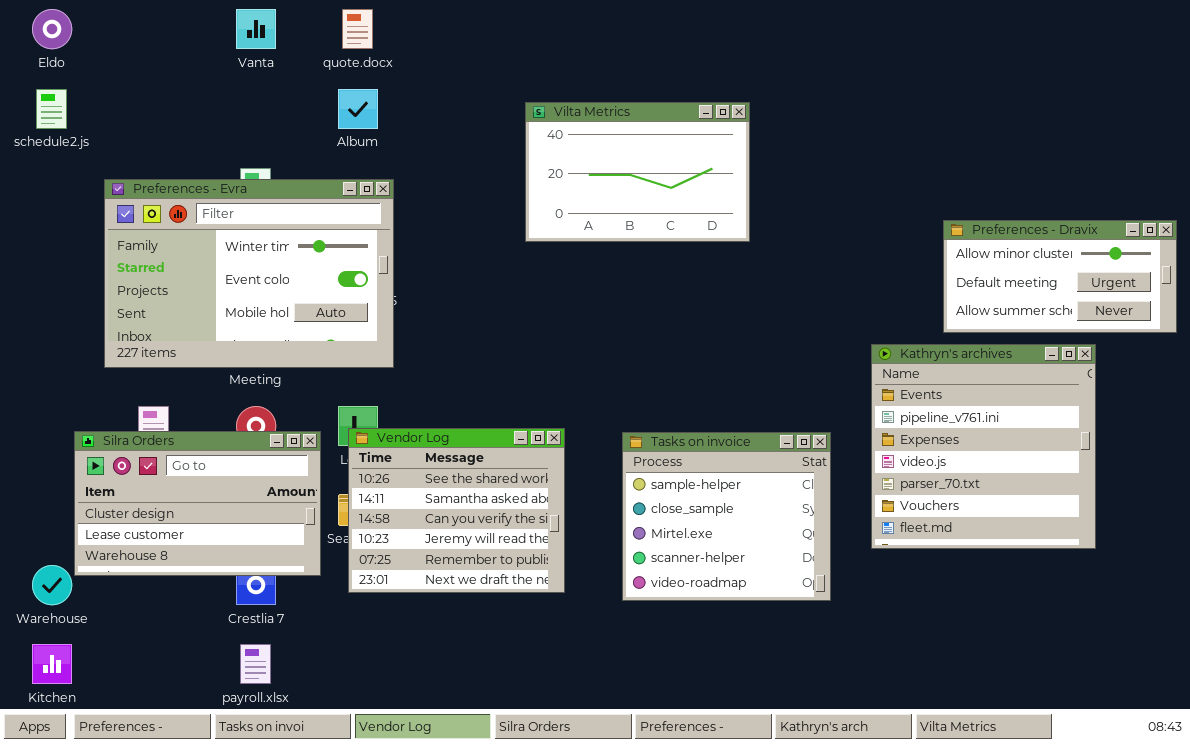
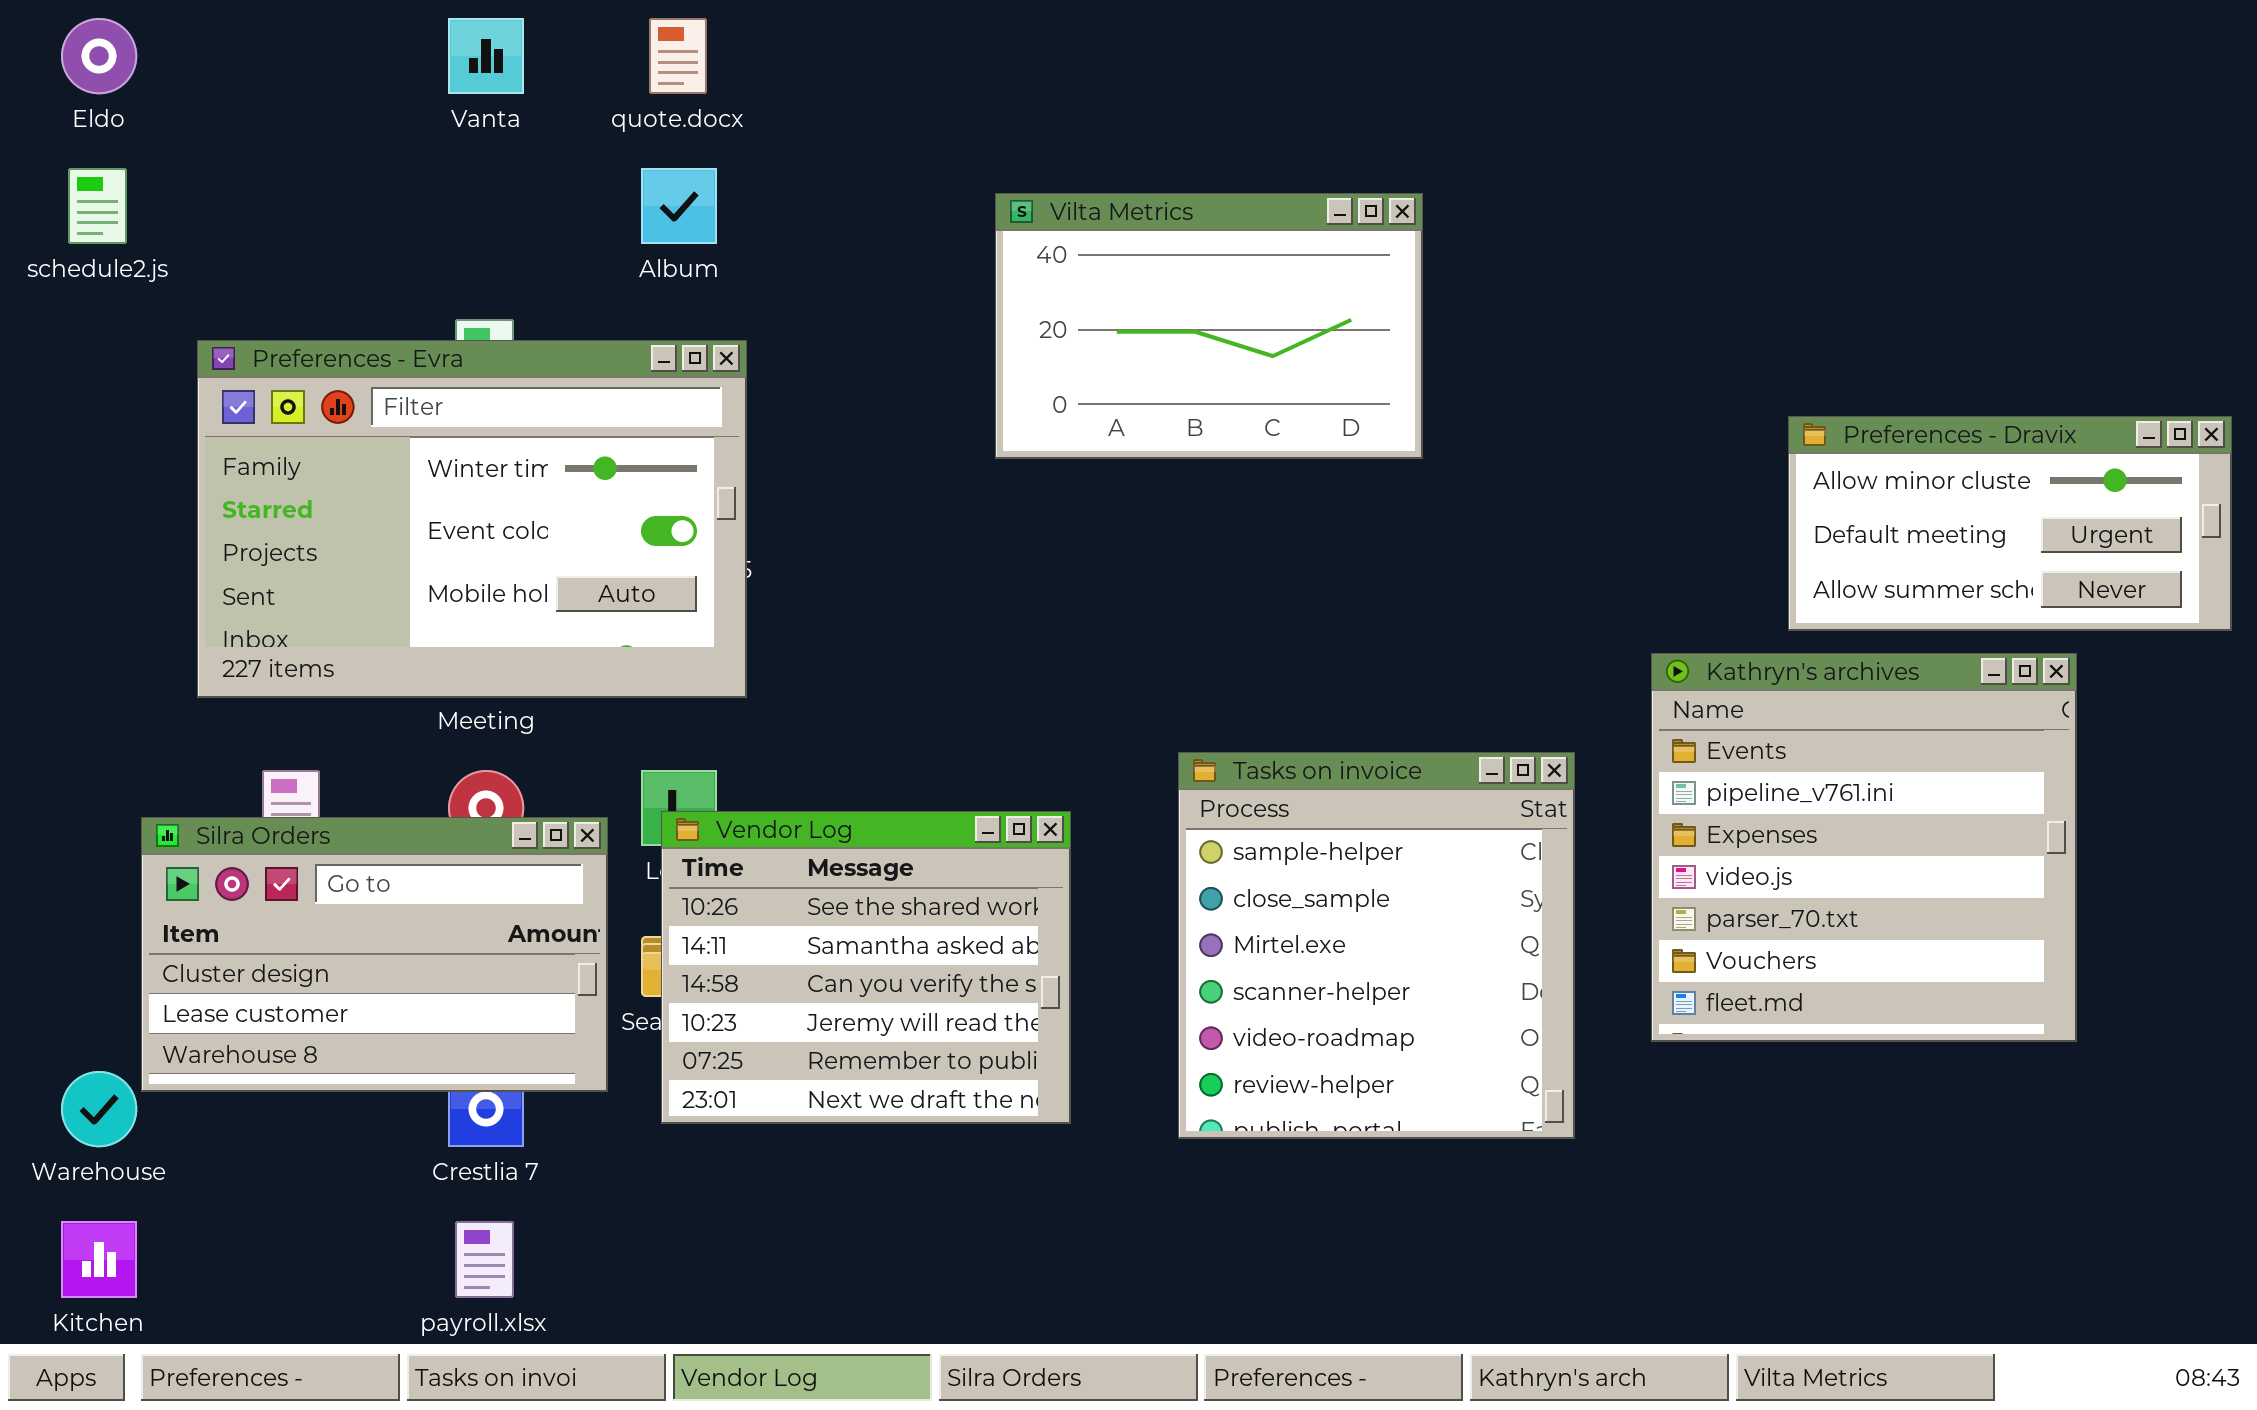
Tasks on invoice: [622,432,831,601] -> [1178,752,1575,1139], resized

